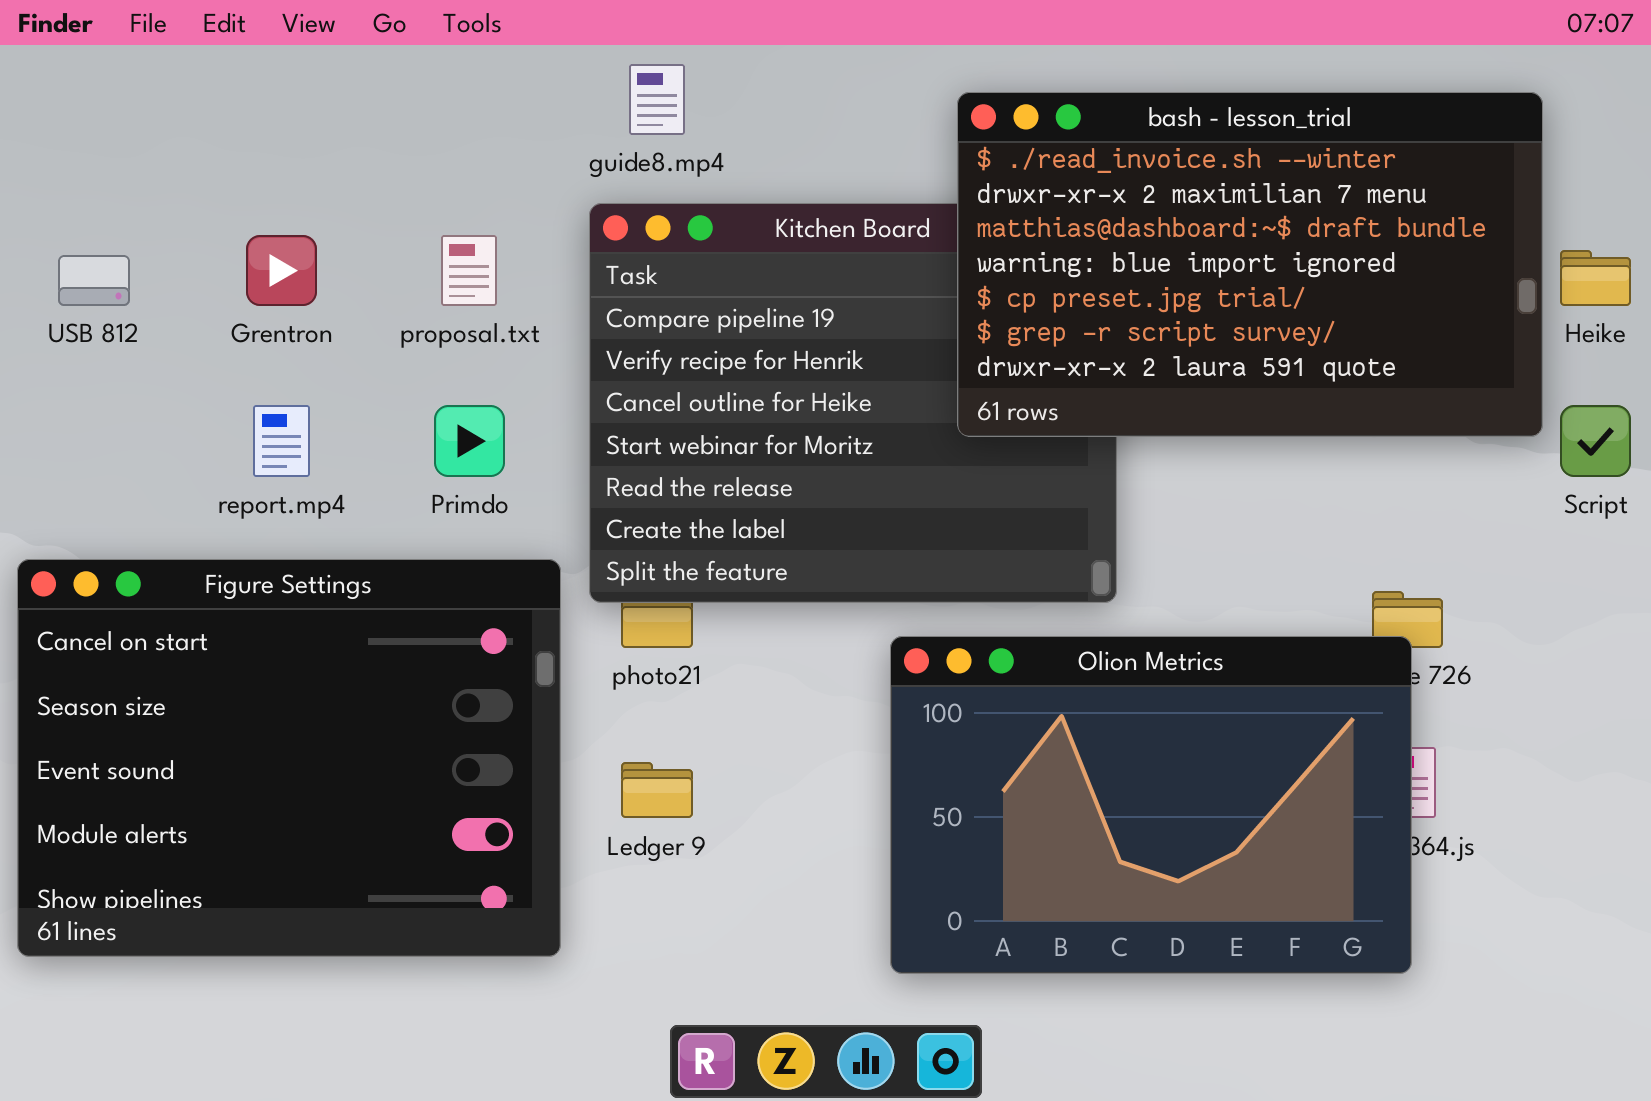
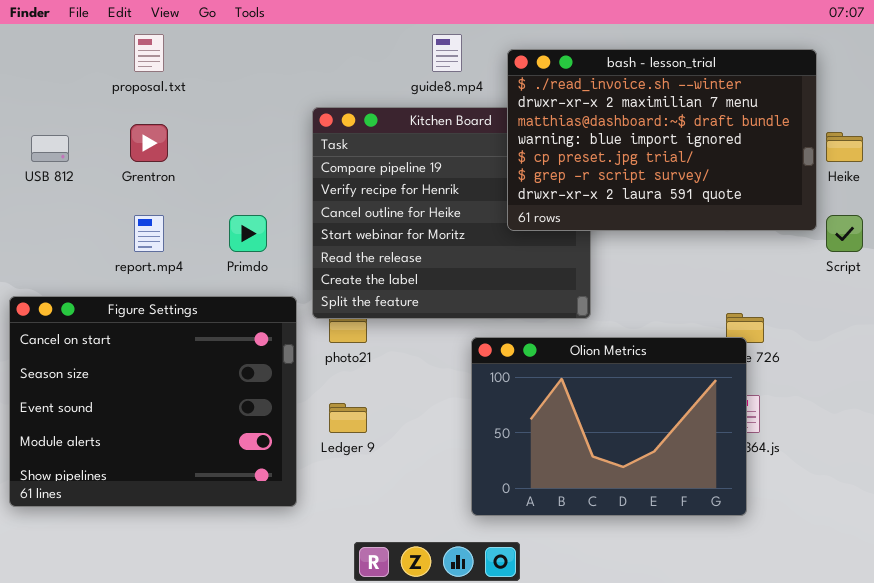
guide8.mp4: [629,64,685,135] -> [432,34,462,72], moved
proposal.txt: [441,235,497,306] -> [134,34,164,72], moved

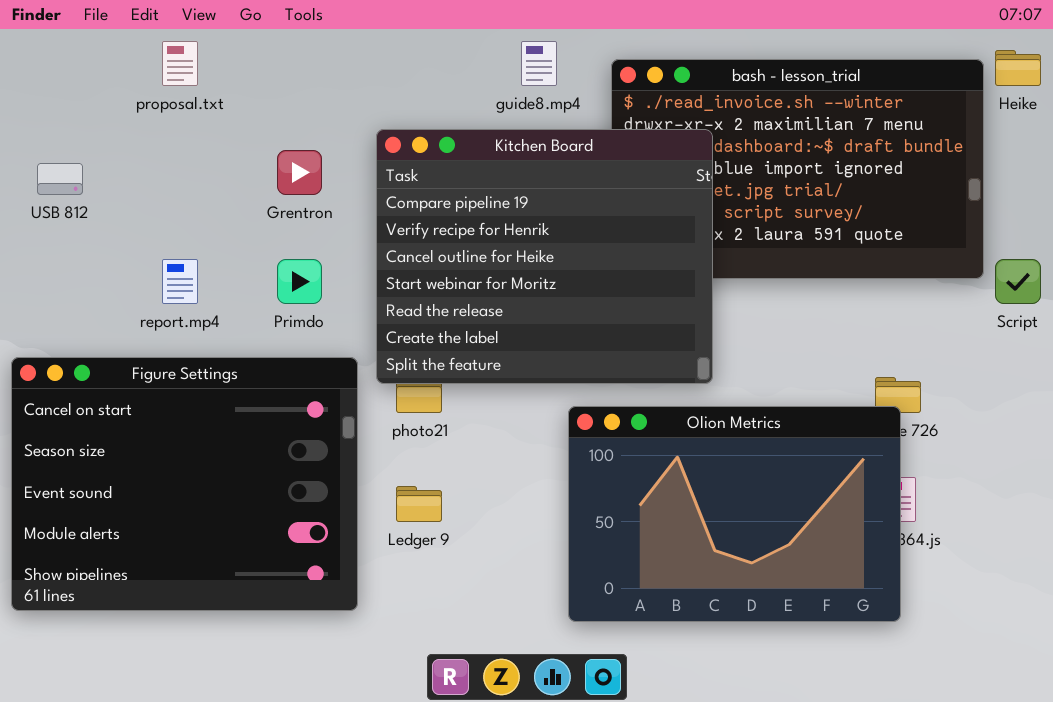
Kitchen Board: [312,107,591,319] -> [376,129,713,384], raised
Grentron: [130,124,168,162] -> [277,150,322,195], moved
Heike: [826,132,863,162] -> [995,50,1041,86], moved

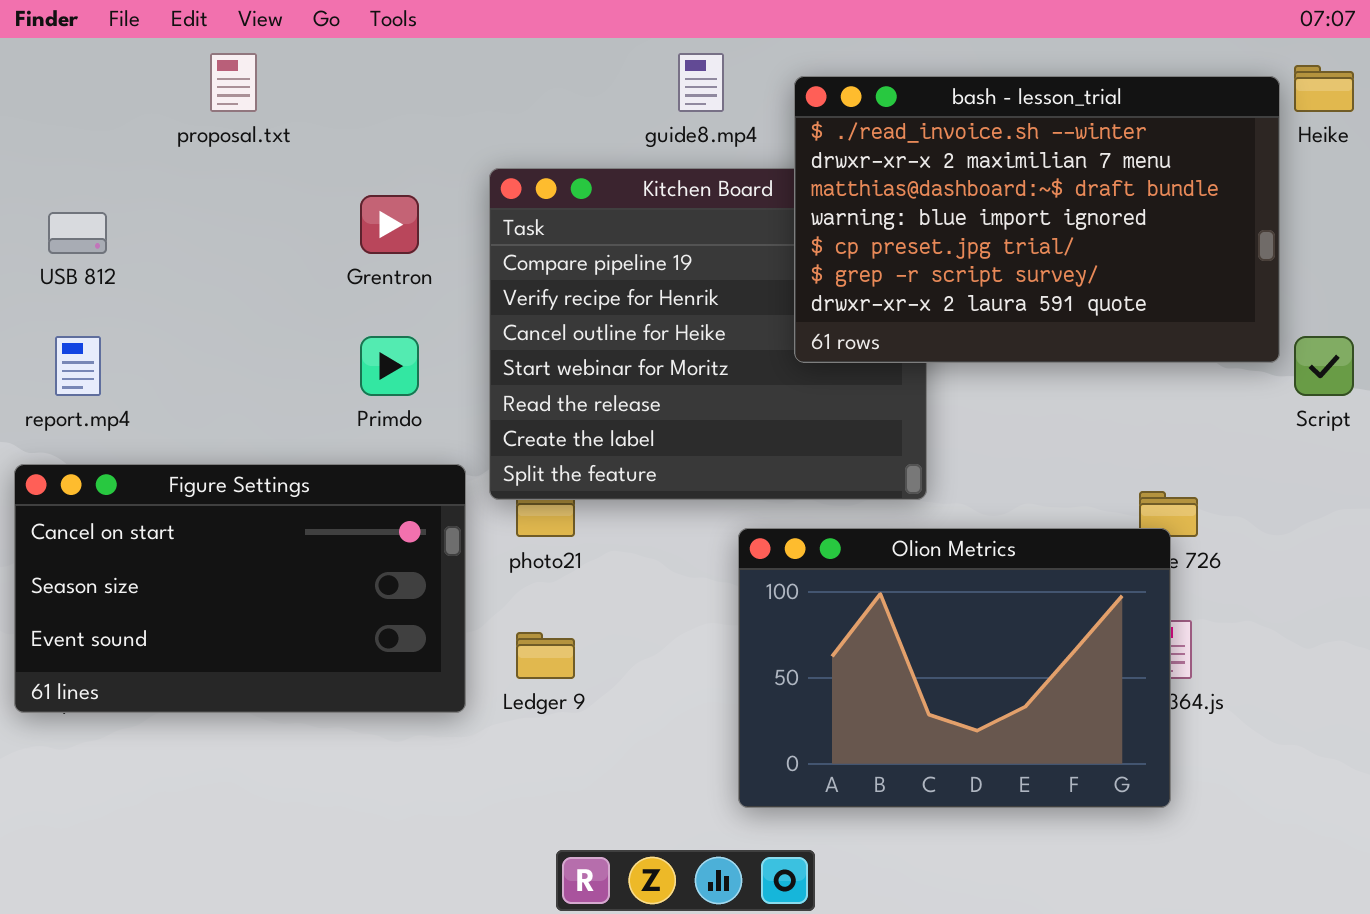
bash - lesson_trial: [611,59,984,279] -> [794,76,1280,363], raised
report.mp4: [162,259,198,304] -> [55,336,101,396], moved
Figure Settings: [11,357,358,611] -> [14,464,466,713], resized

